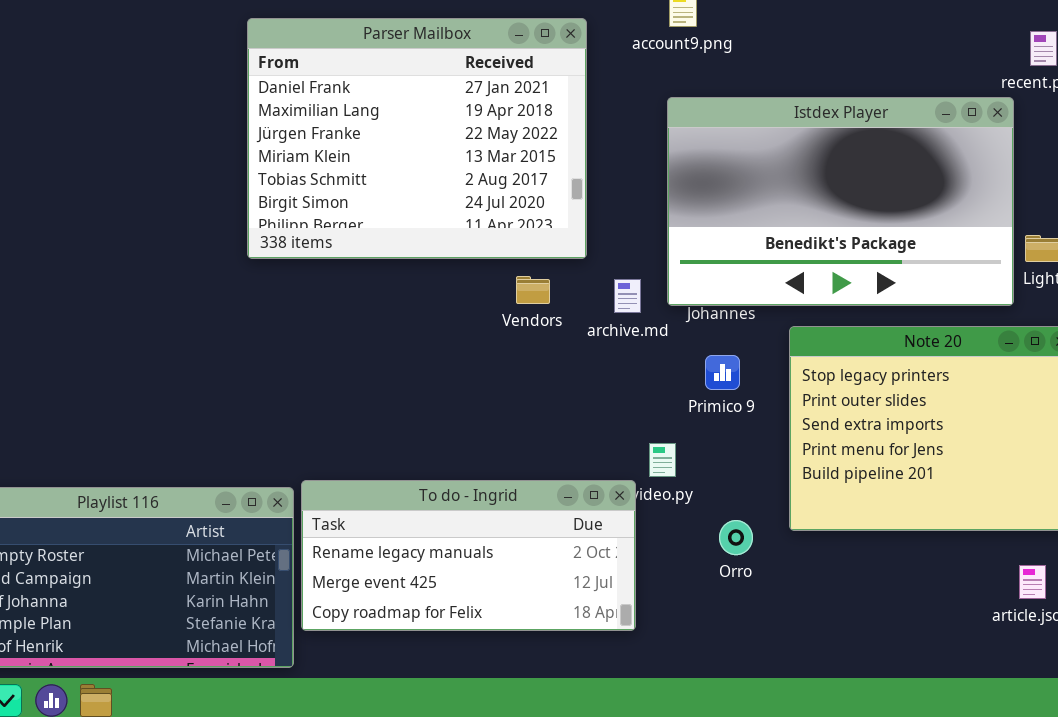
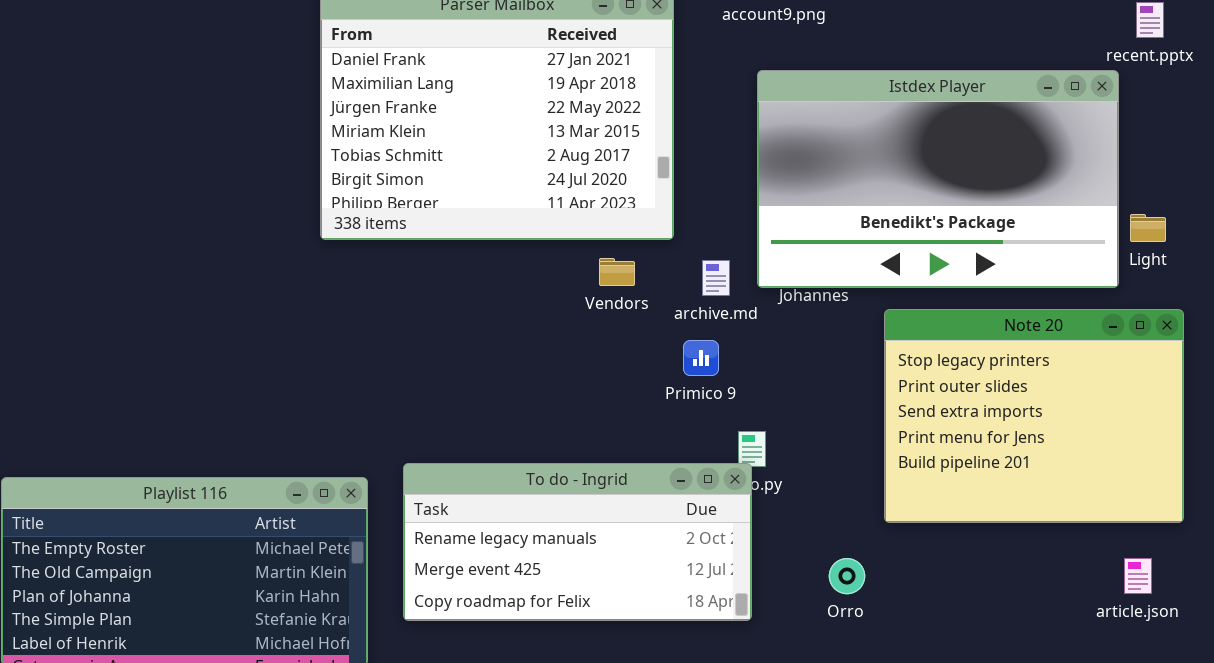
Primico 9: [705,355,740,390] -> [683,340,719,376], moved
To do - Ingrid: [301,480,636,631] -> [403,463,752,621], moved
Orro: [719,520,753,555] -> [829,558,865,594], moved

